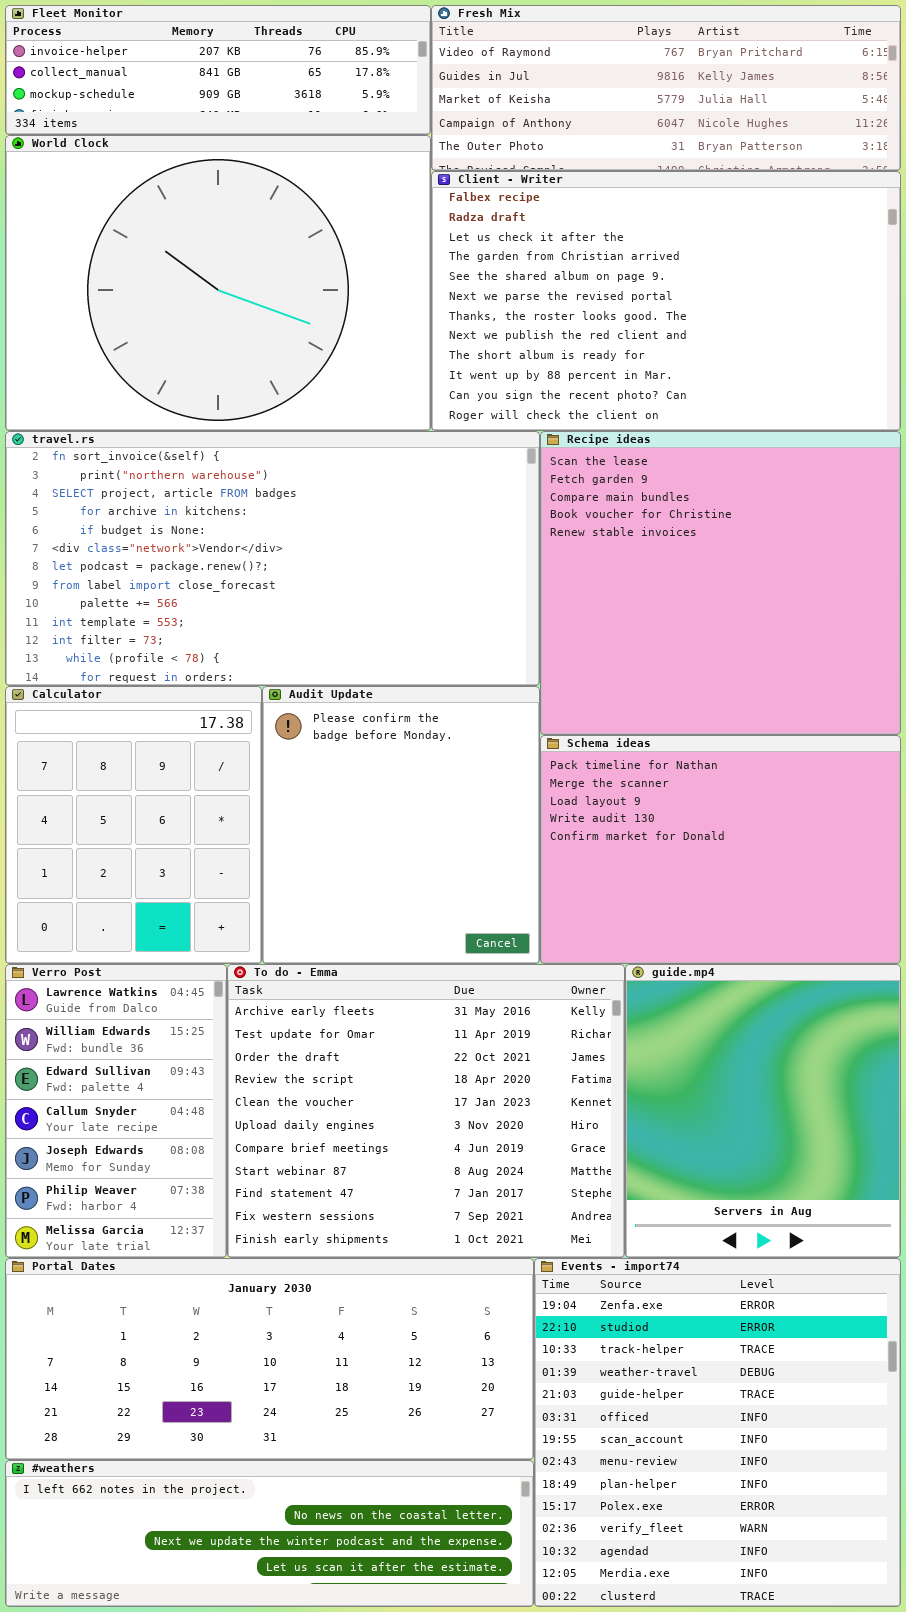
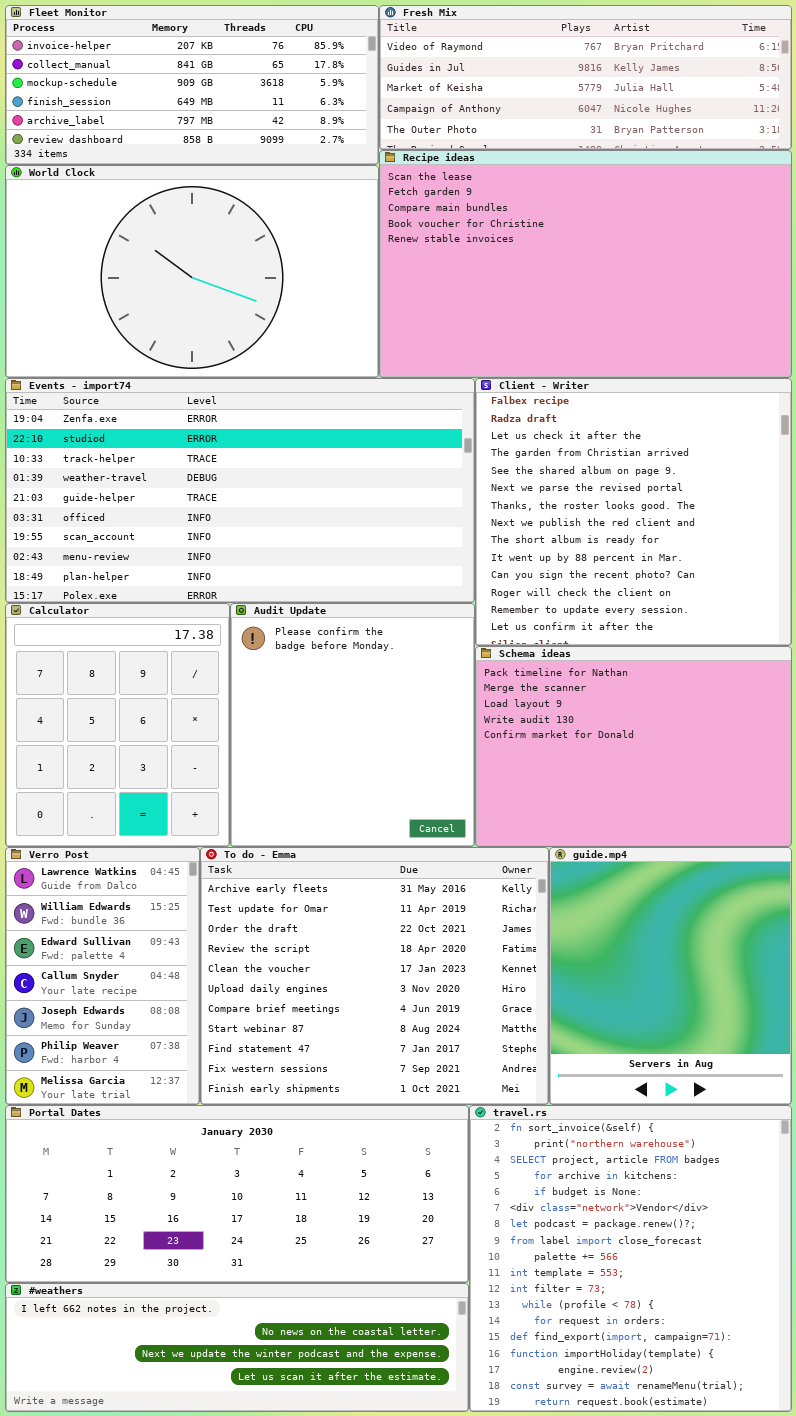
Fleet Monitor: [5,5,431,135] -> [5,5,379,165], resized
World Clock: [5,135,431,431] -> [5,165,379,378], resized
Client - Writer: [431,171,901,431] -> [475,378,792,646], moved, resized
travel.rs: [5,431,540,686] -> [469,1105,792,1412], moved, resized
Recipe ideas: [540,431,901,735] -> [379,150,792,378], moved, resized
Events - import74: [534,1258,901,1607] -> [5,378,475,603], moved, resized

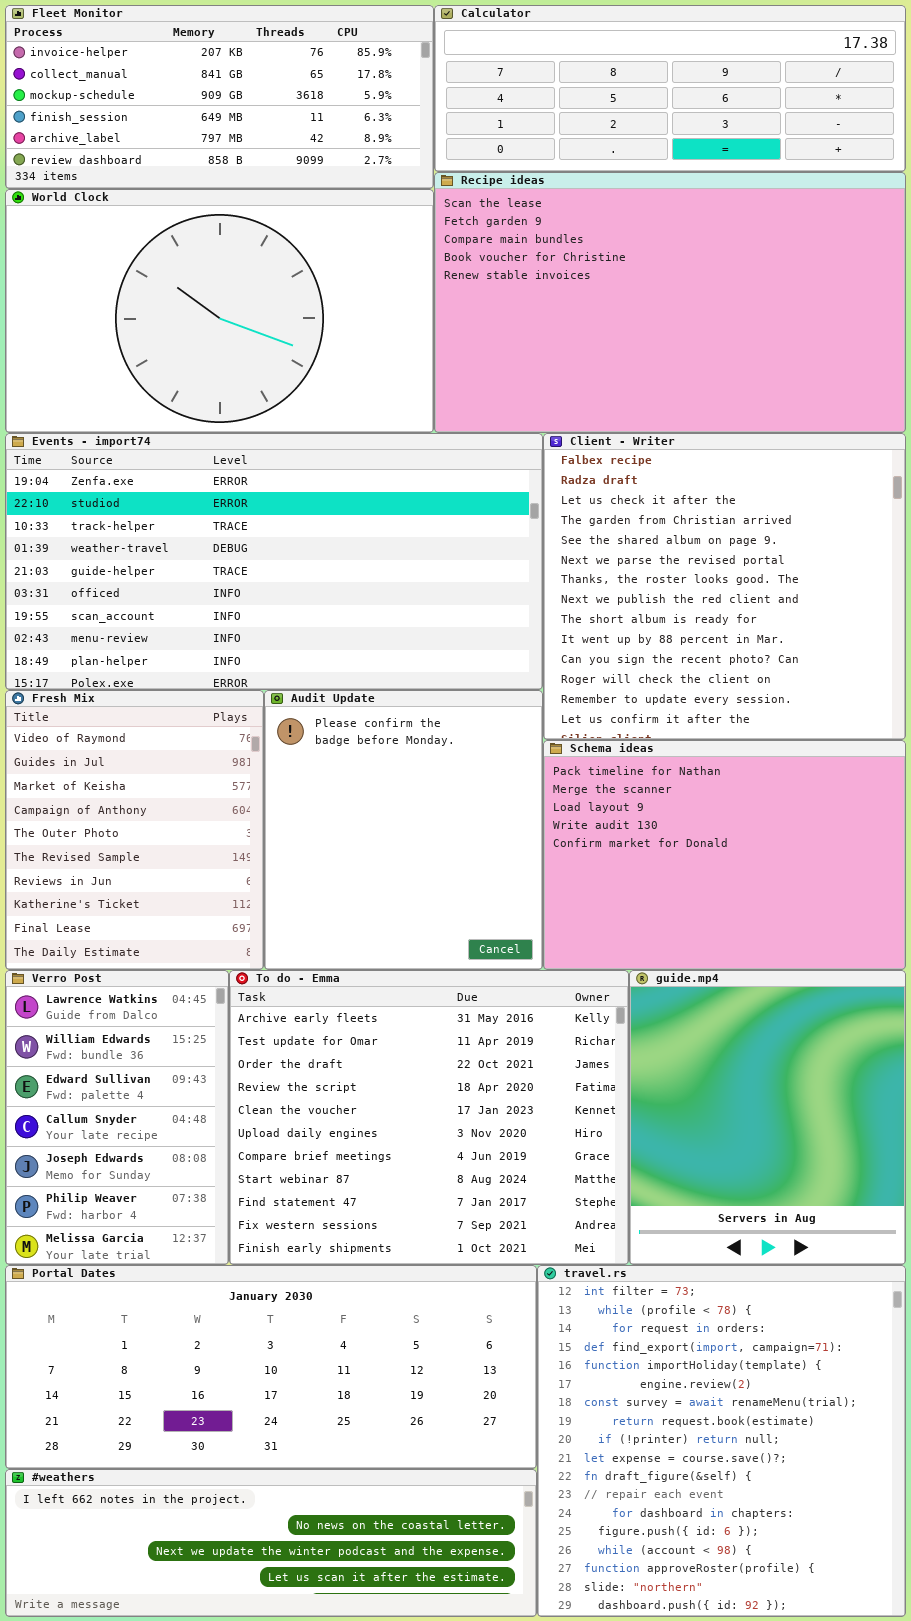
Fresh Mix: [379,5,792,150] -> [5,690,264,970], moved, resized
Calculator: [5,603,230,847] -> [434,5,906,172], moved, resized
travel.rs: [469,1105,792,1412] -> [537,1265,906,1617], scrolled down 10 rows

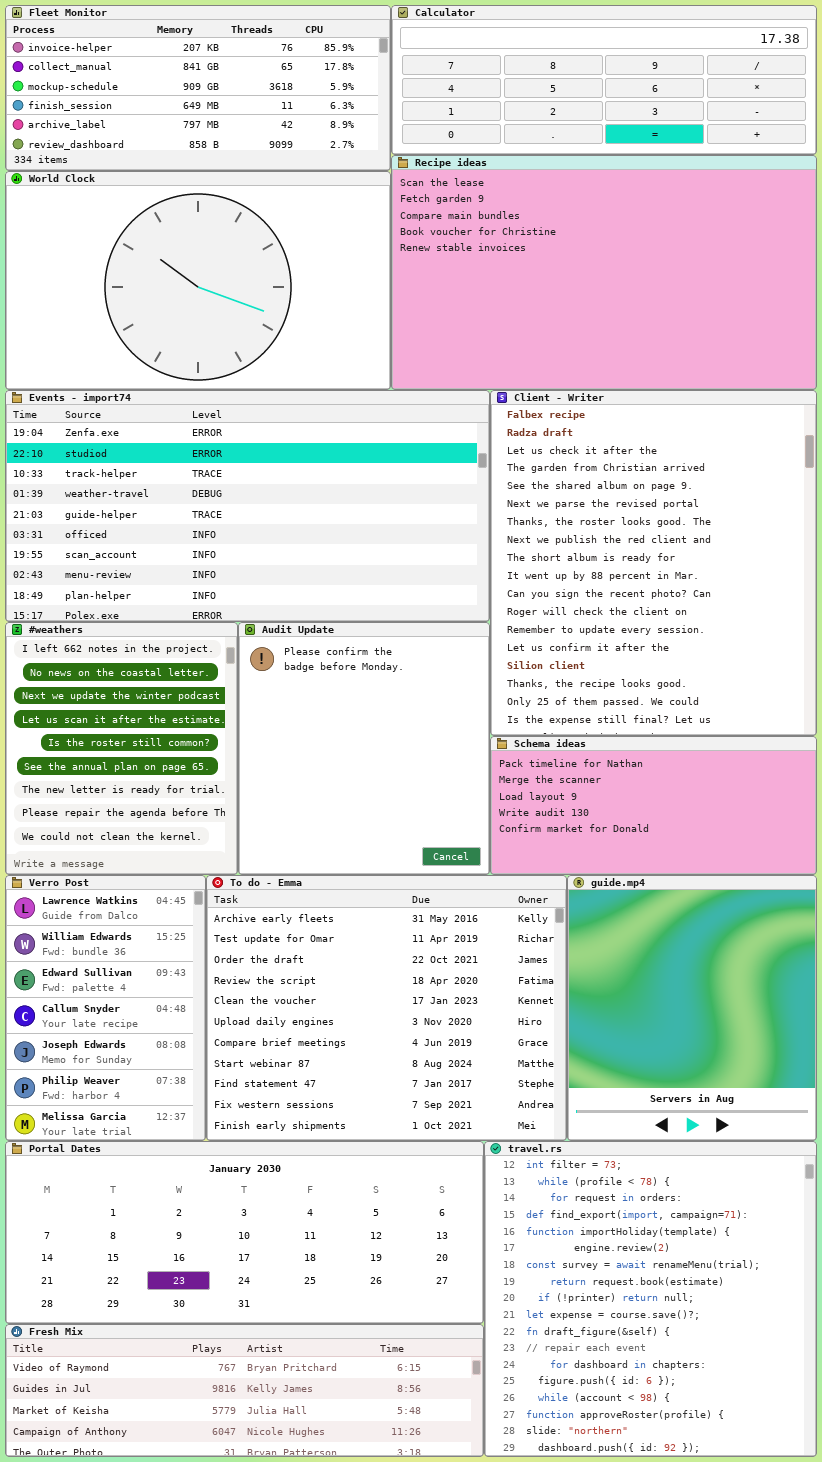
Client - Writer: [543,433,906,740] -> [490,390,817,736], resized
Fresh Mix: [5,690,264,970] -> [5,1324,484,1457], moved, resized
Schema ideas: [543,740,906,970] -> [490,736,817,875], resized
#weathers: [5,1469,537,1617] -> [5,622,238,875], moved, resized

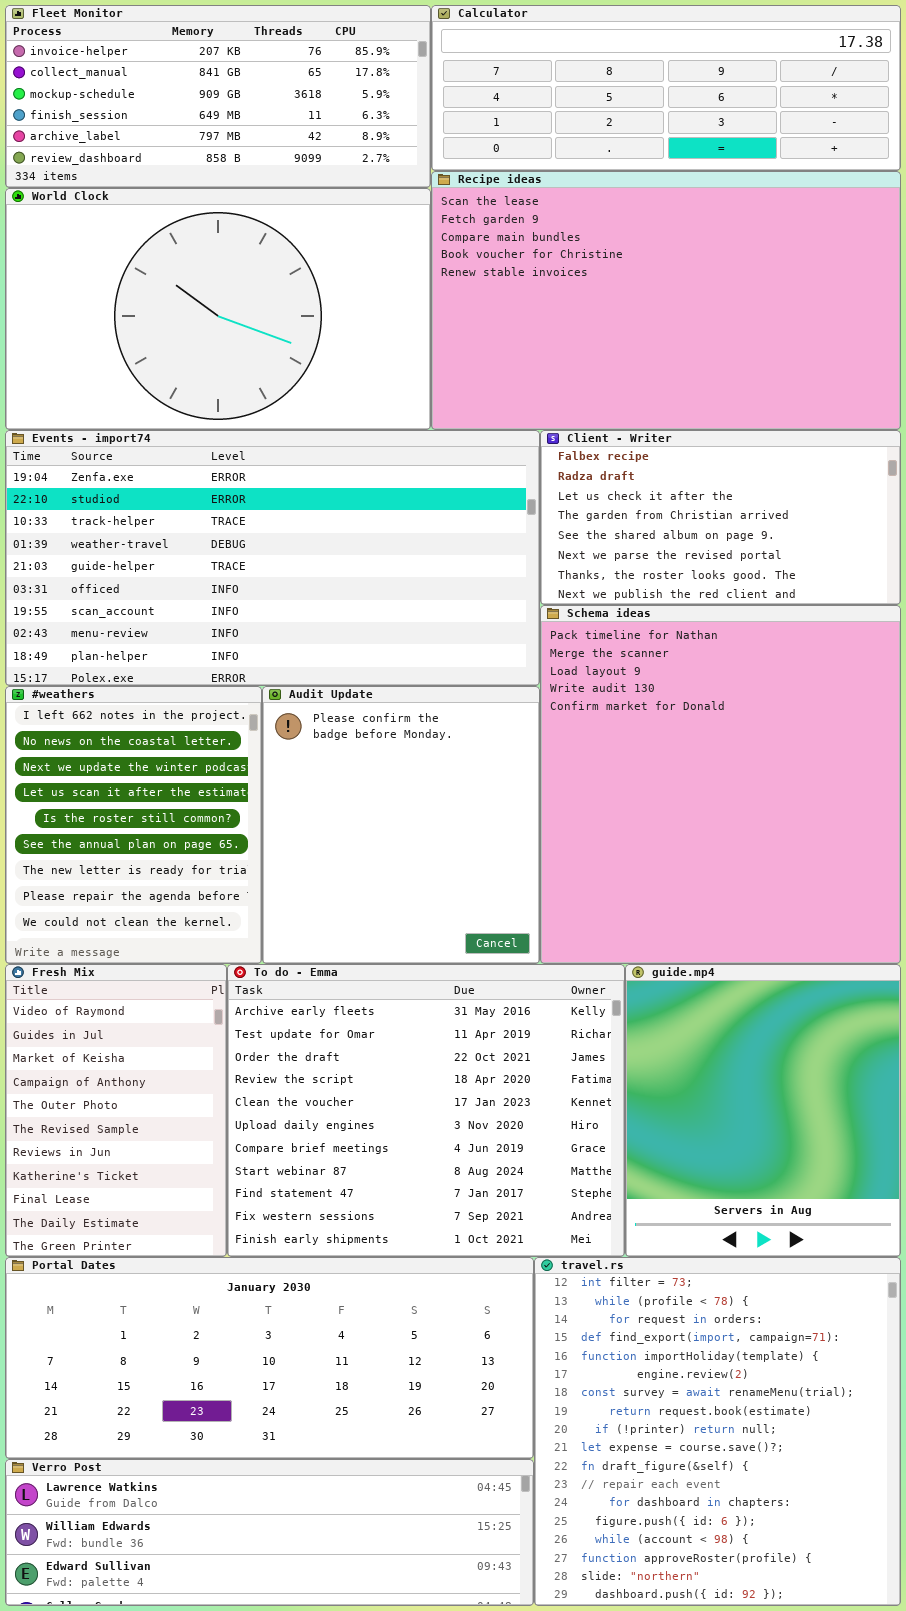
Client - Writer: [490,390,817,736] -> [540,430,901,605], resized
Schema ideas: [490,736,817,875] -> [540,605,901,964], resized
Verro Post: [5,875,206,1141] -> [5,1459,534,1606], moved, resized
Fresh Mix: [5,1324,484,1457] -> [5,964,227,1257], moved, resized

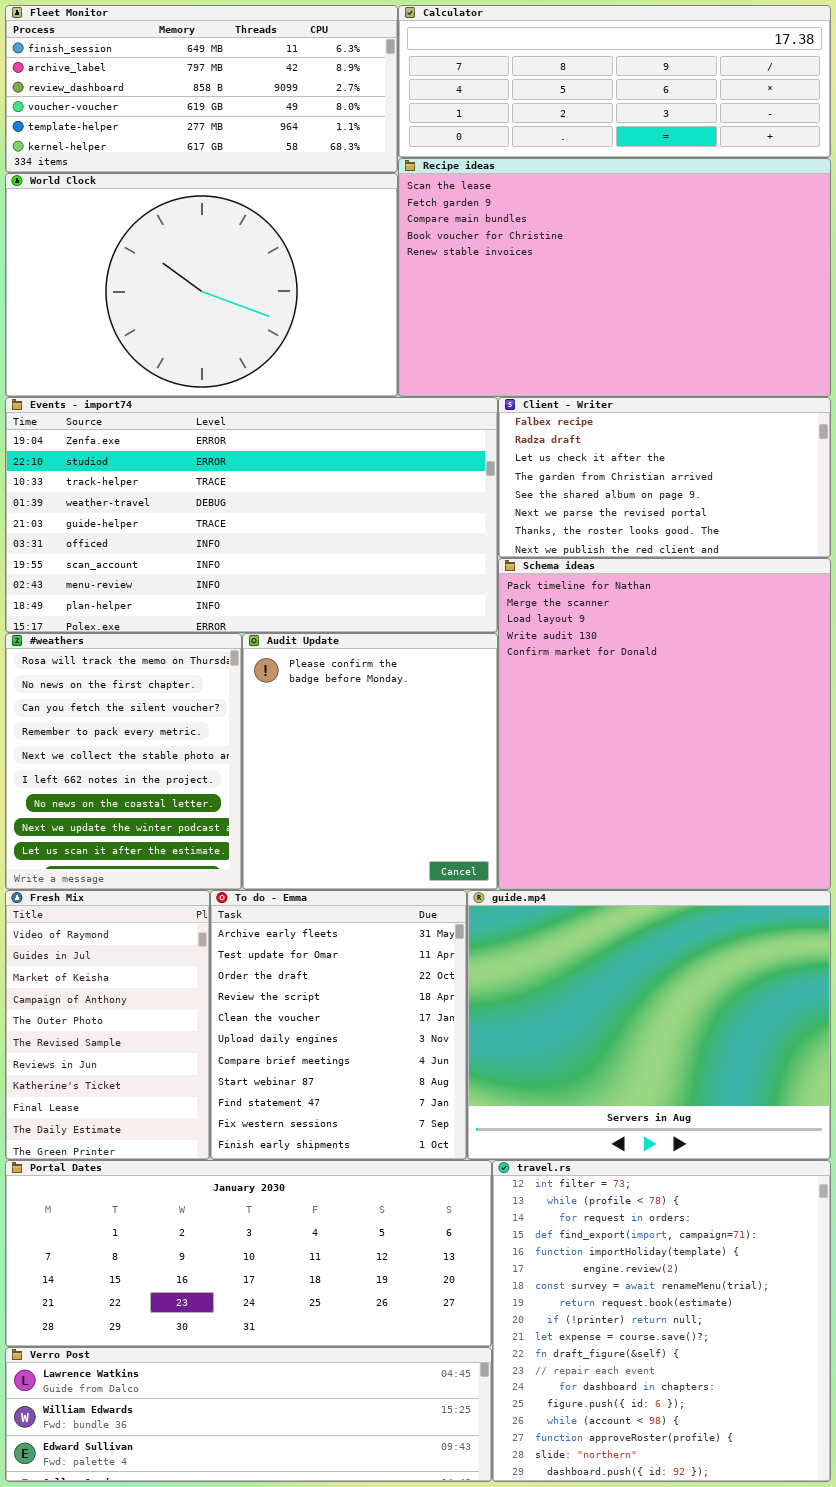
Fleet Monitor: [5,5,431,188] -> [5,5,398,173], scrolled down 3 rows
#weathers: [5,686,262,964] -> [5,633,242,890], scrolled up 5 rows
To do - Emma: [227,964,625,1257] -> [210,890,467,1160], resized
guide.mp4: [625,964,901,1257] -> [467,890,831,1160], resized

